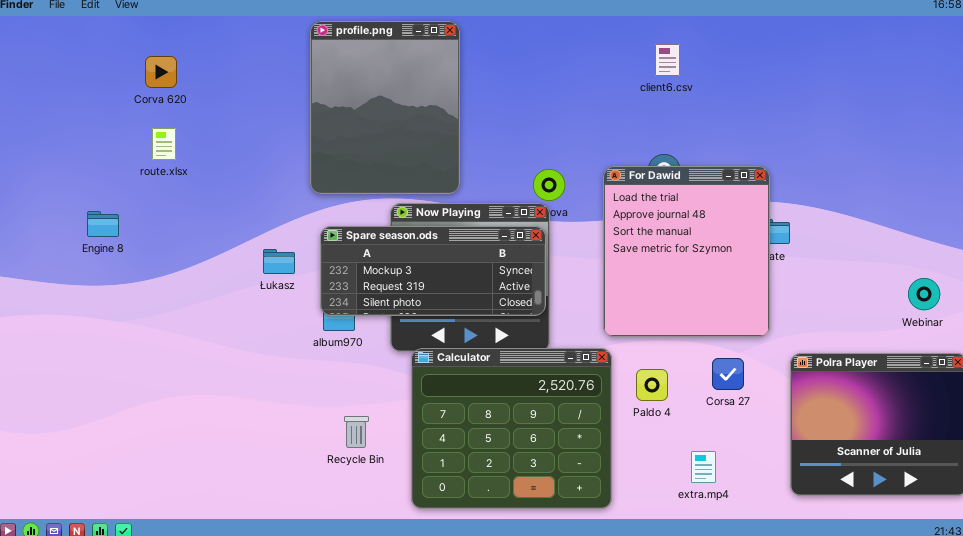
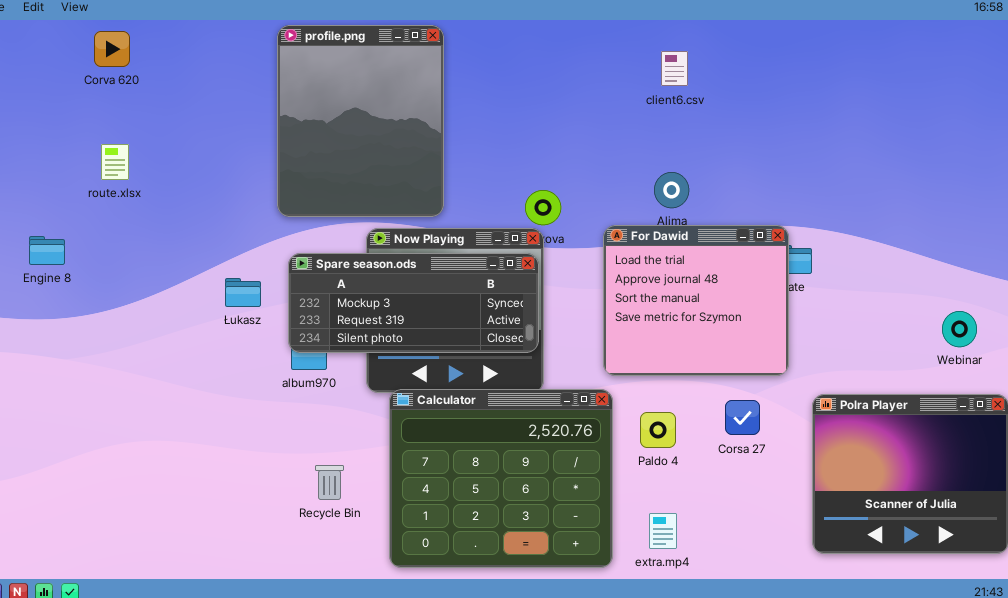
Corva 620: [145,56,177,88] -> [94,31,130,67], moved
For Dawid: [603,166,770,337] -> [603,225,789,376], resized
extra.mp4: [691,451,716,483] -> [649,513,677,549], moved

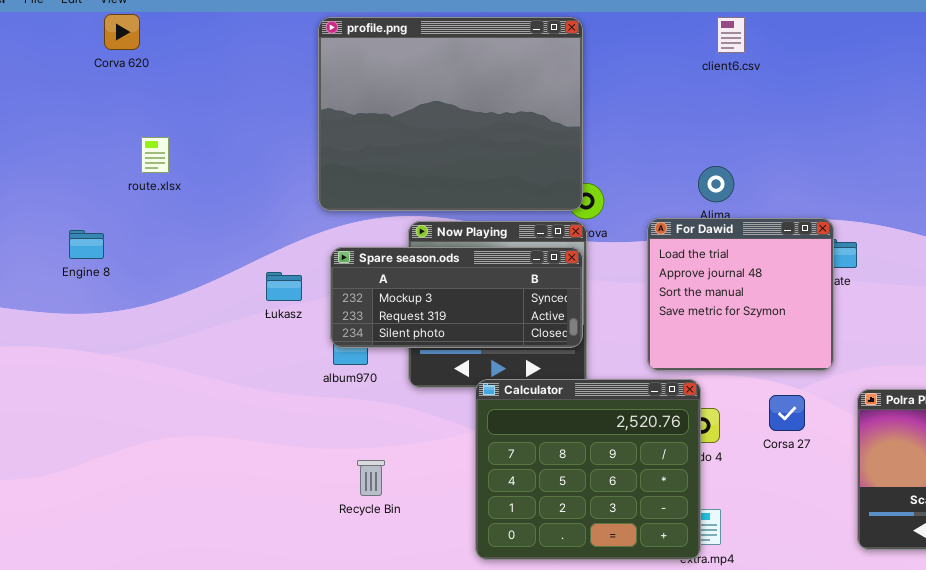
profile.png: [277,25,444,217] -> [318,17,583,211], resized
Corva 620: [94,31,130,67] -> [104,14,140,50], moved
client6.csv: [661,51,688,86] -> [717,17,745,53], moved
Calculator: [389,389,613,568] -> [475,379,701,560], moved

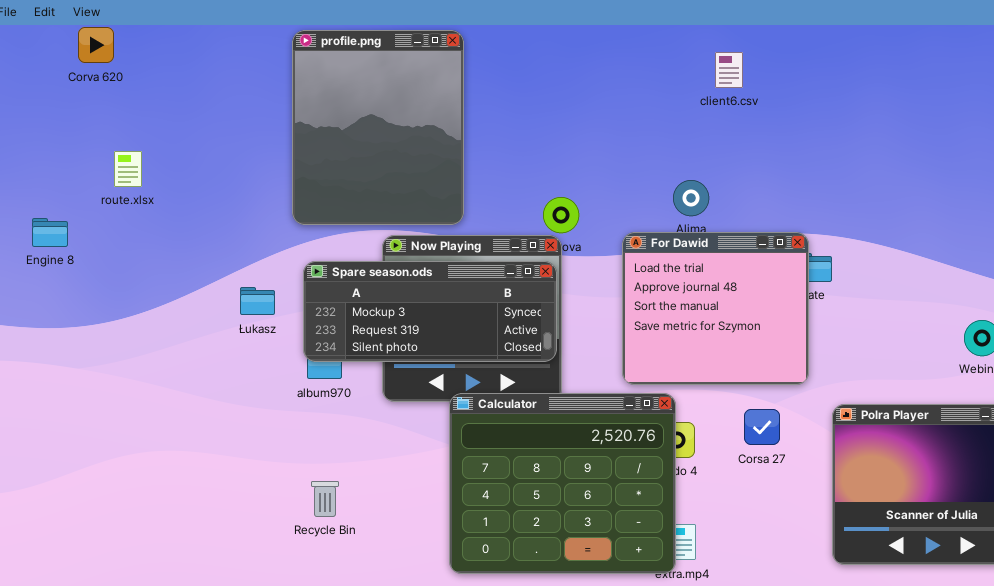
profile.png: [318,17,583,211] -> [292,30,464,225], resized
client6.csv: [717,17,745,53] -> [715,52,743,88], moved
Engine 8: [69,230,104,259] -> [32,218,68,247], moved
Recycle Bin: [357,460,385,496] -> [311,481,339,517], moved

